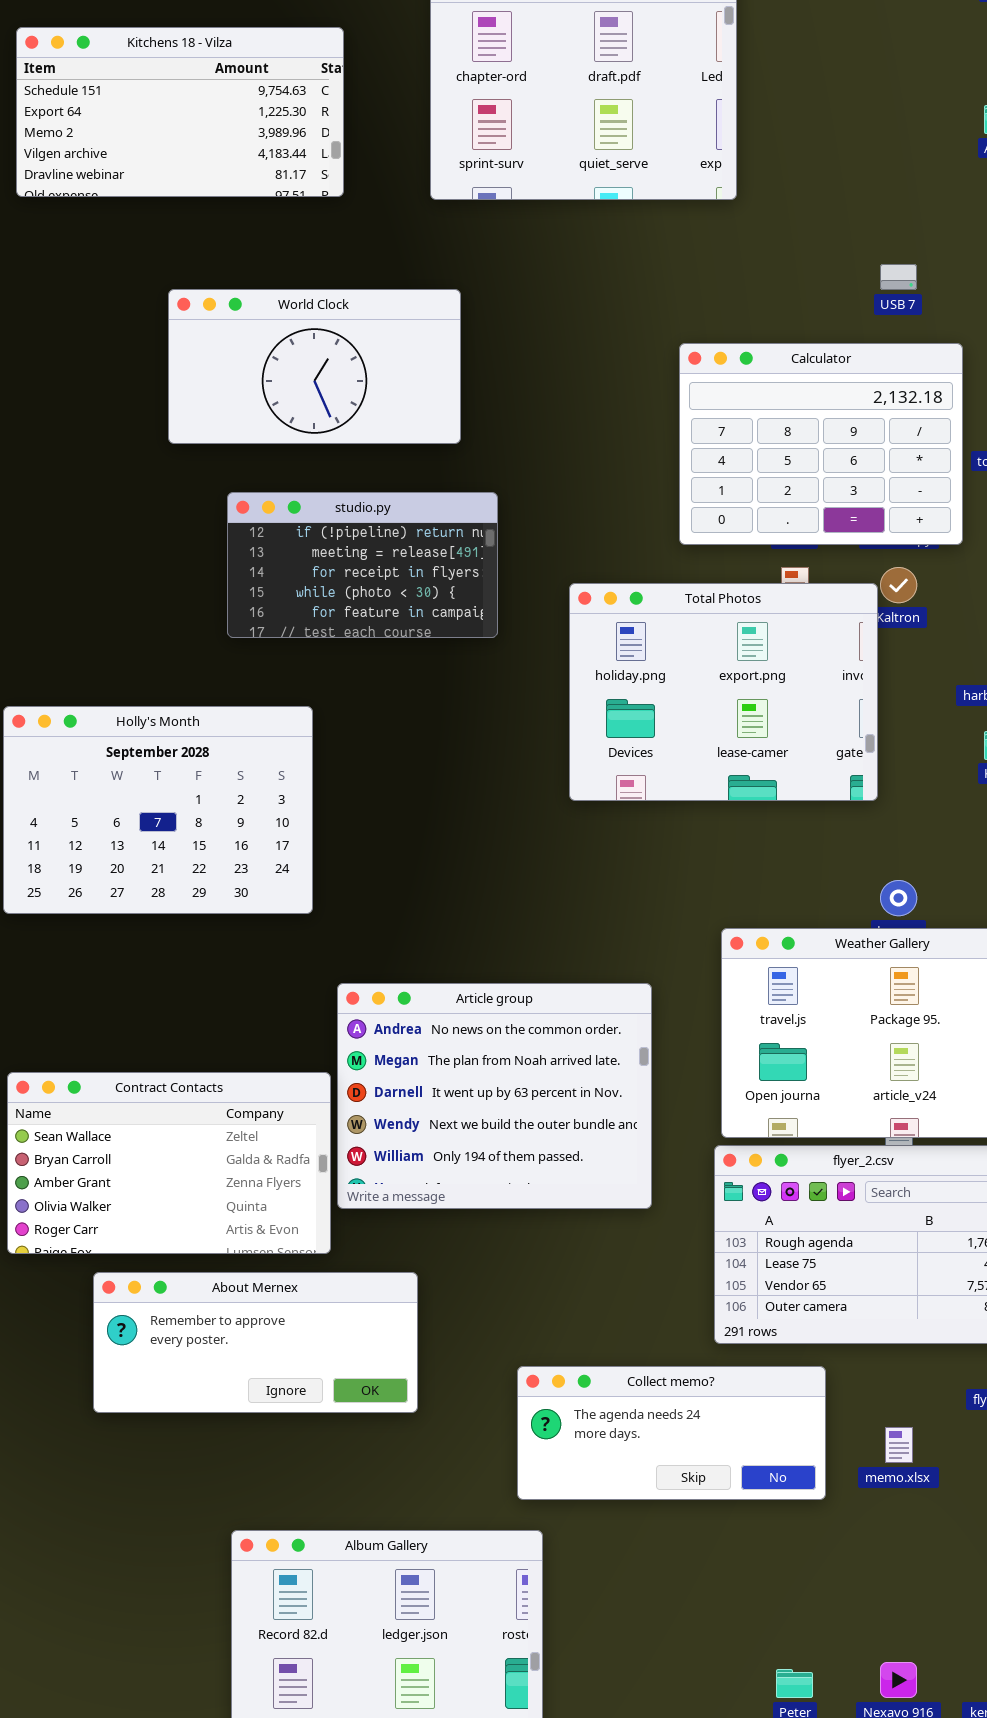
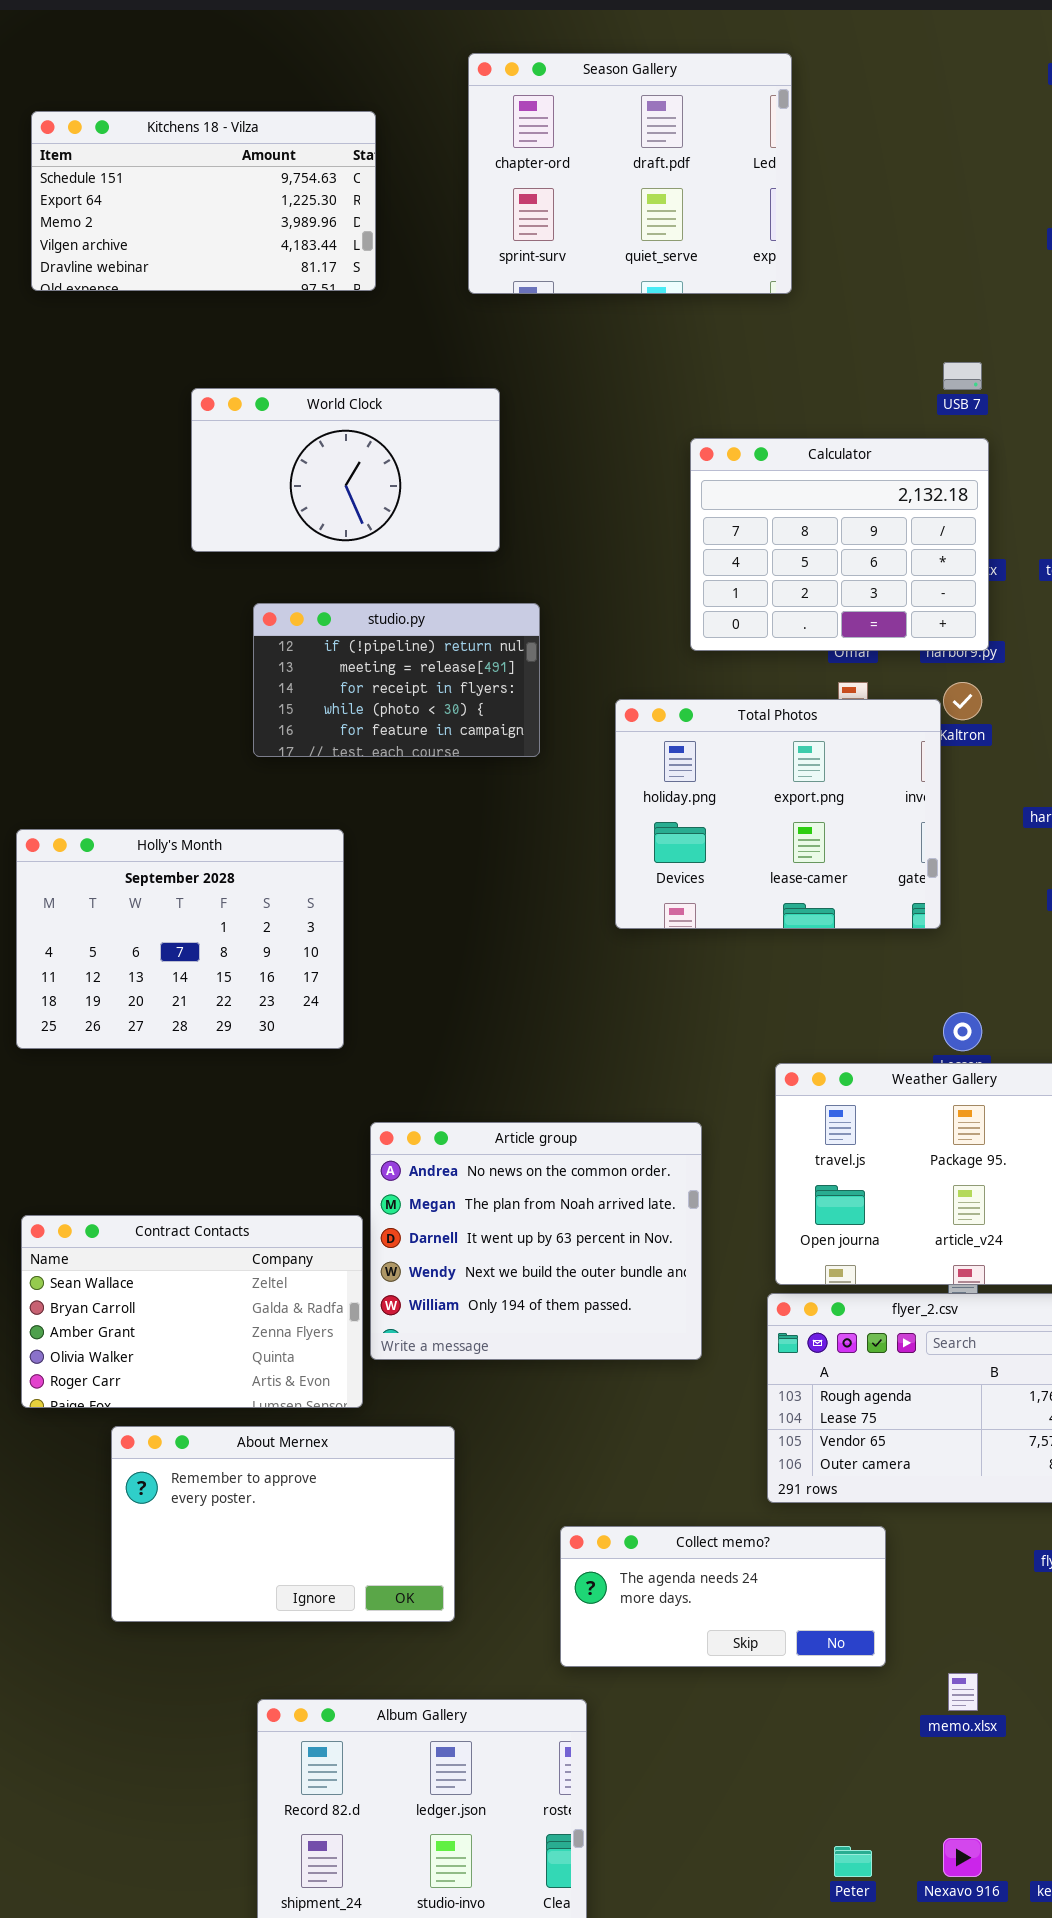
Calculator: [679,343,963,545] -> [690,438,989,651], moved
About Mernex: [93,1272,418,1413] -> [111,1426,455,1622], resized
memo.xlsx: [885,1427,913,1463] -> [948,1673,978,1711], moved

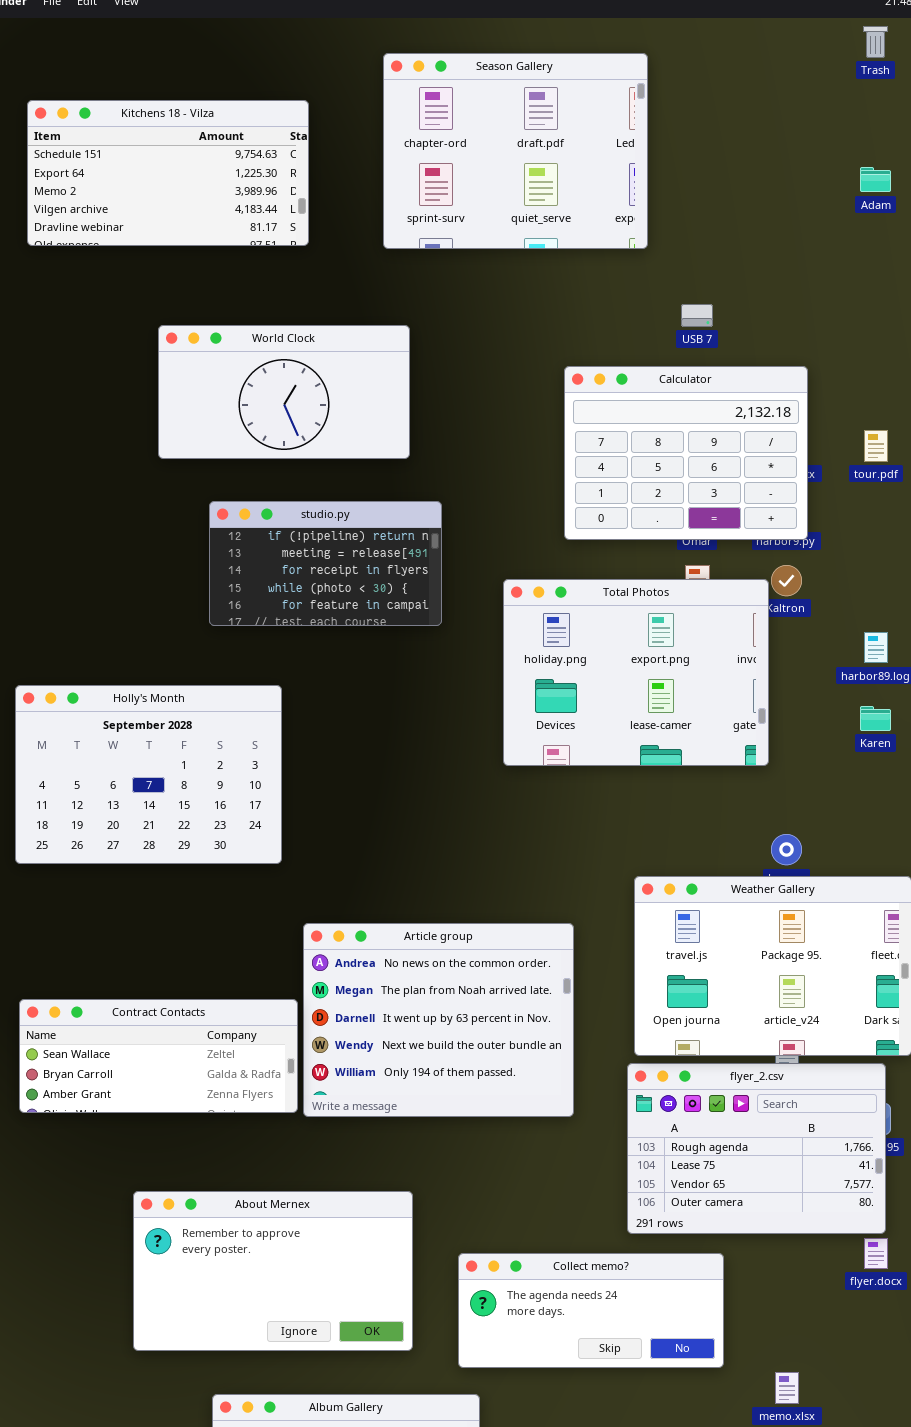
USB 7: [943,362,982,390] -> [681,304,713,327], moved
Contract Contacts: [21,1215,363,1408] -> [19,999,298,1113], resized
About Mernex: [111,1426,455,1622] -> [133,1191,413,1351], moved

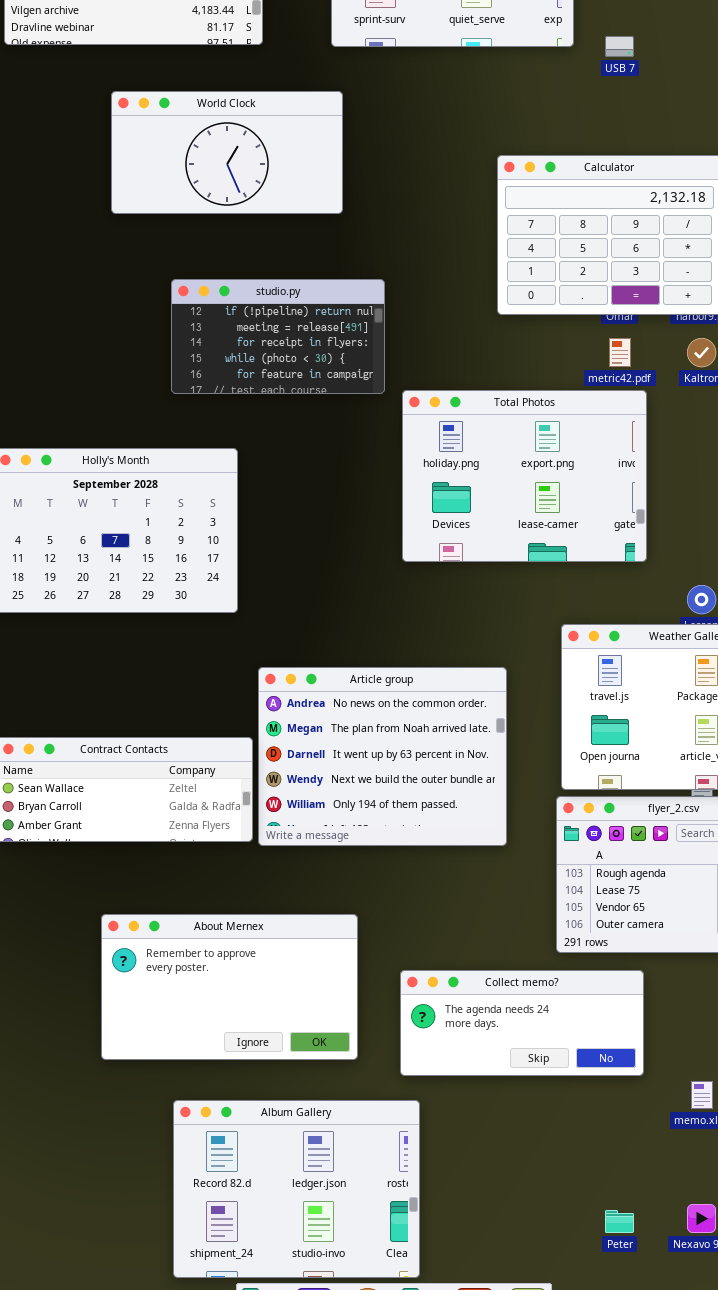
USB 7: [681,304,713,327] -> [605,36,634,57], moved
World Clock: [158,325,410,459] -> [111,91,343,214], moved
Total Photos: [503,579,769,766] -> [402,390,647,562], moved

